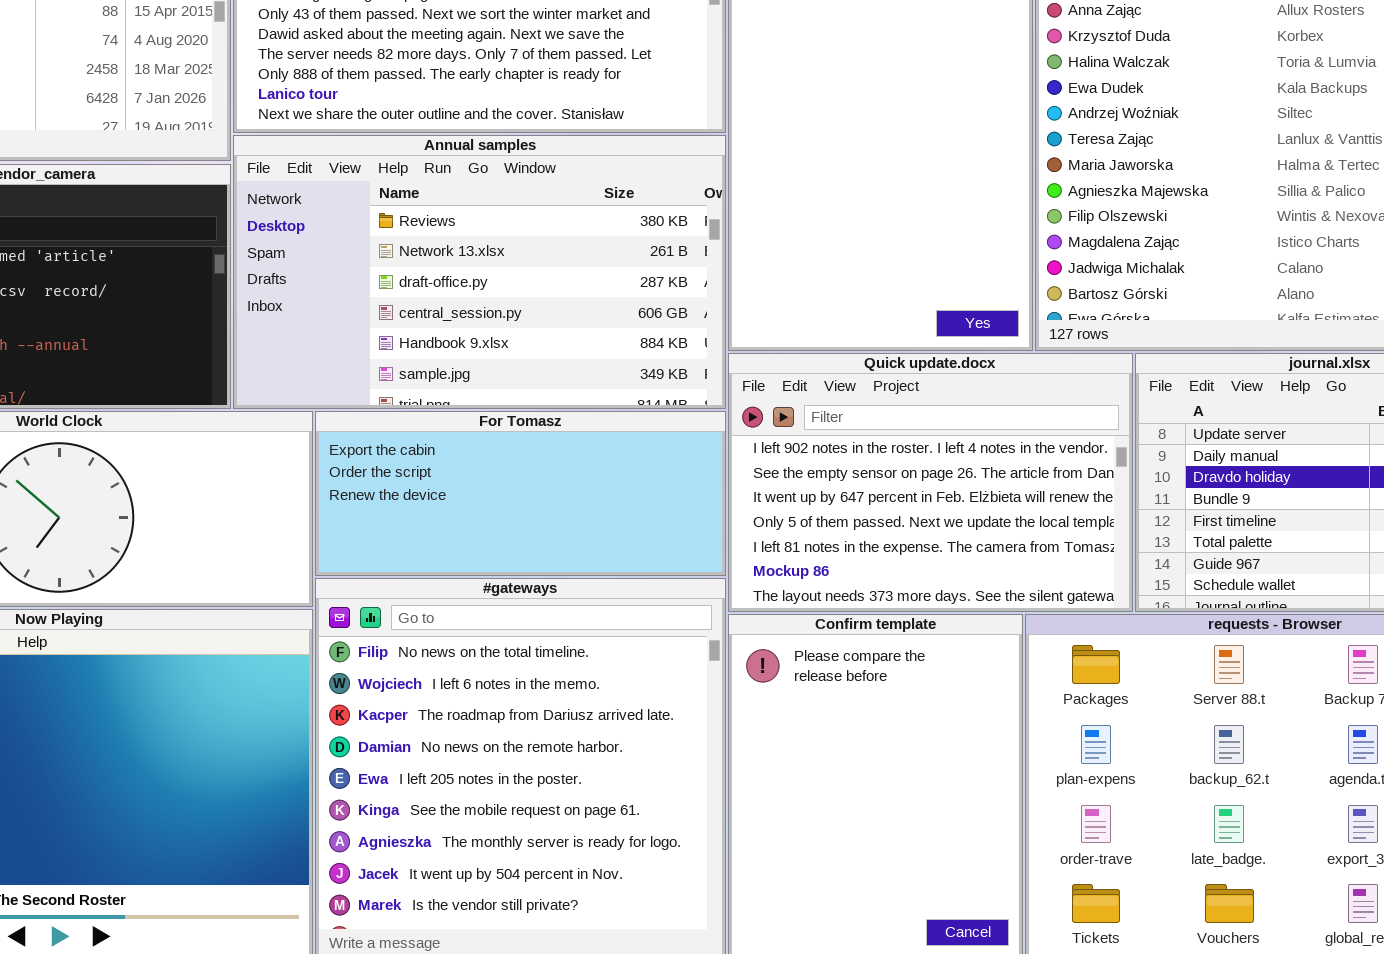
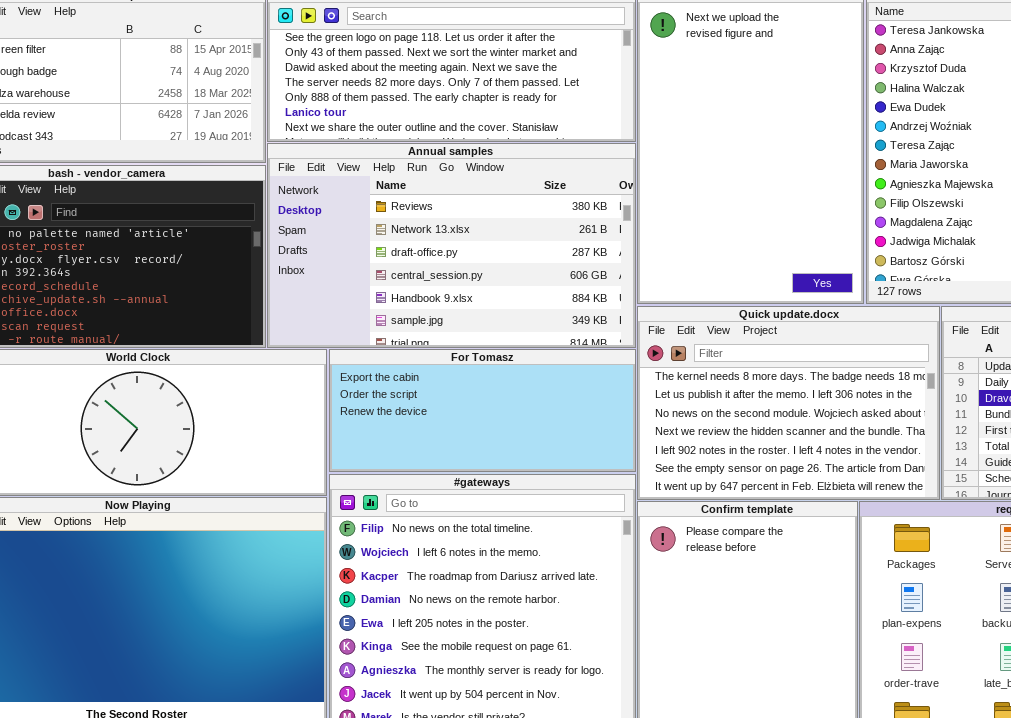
Quick update.docx: [728,353,1133,612] -> [637,306,940,500], scrolled up 4 rows

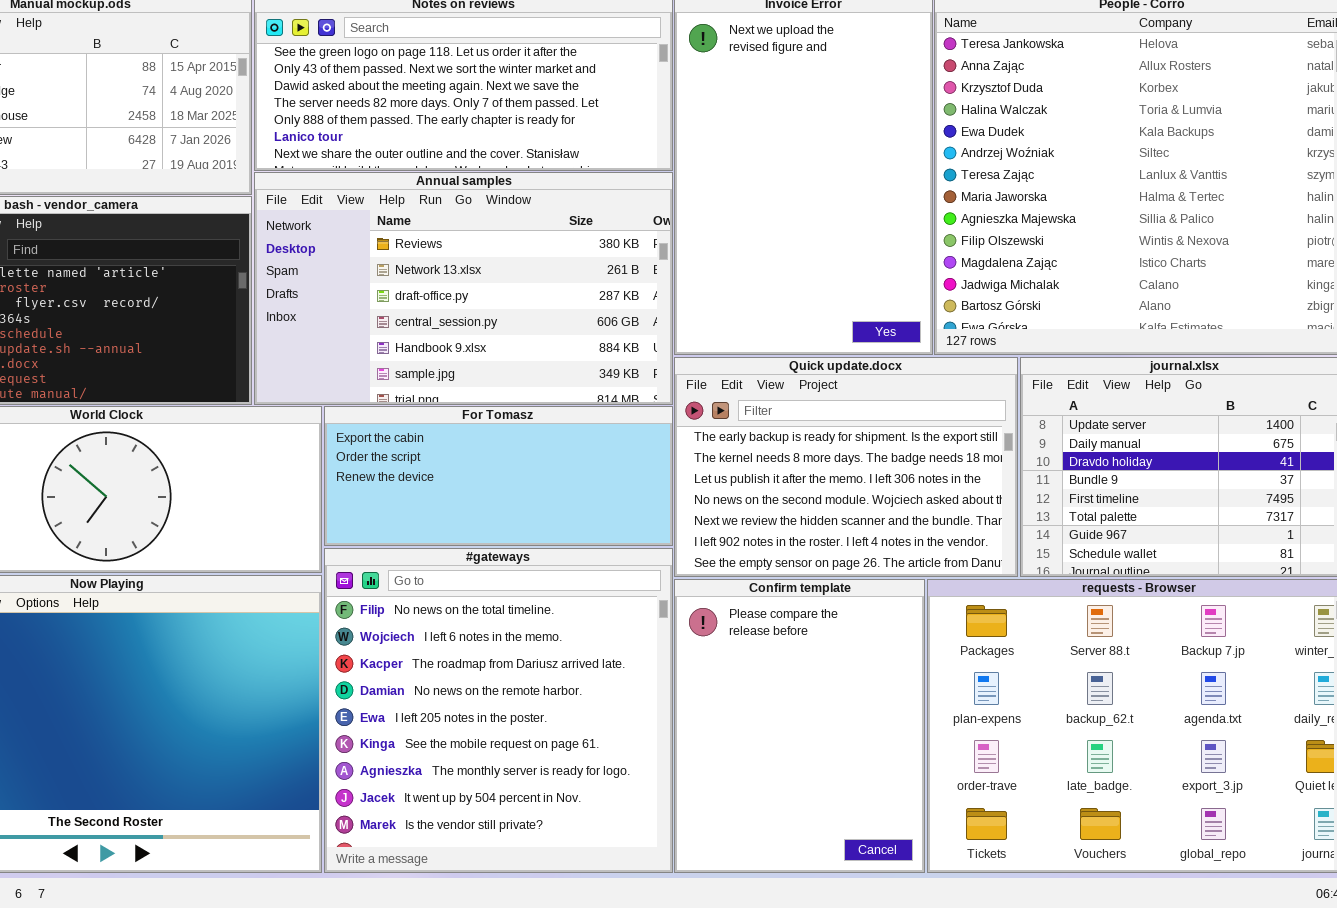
Quick update.docx: [637,306,940,500] -> [674,357,1018,577], scrolled up 1 row

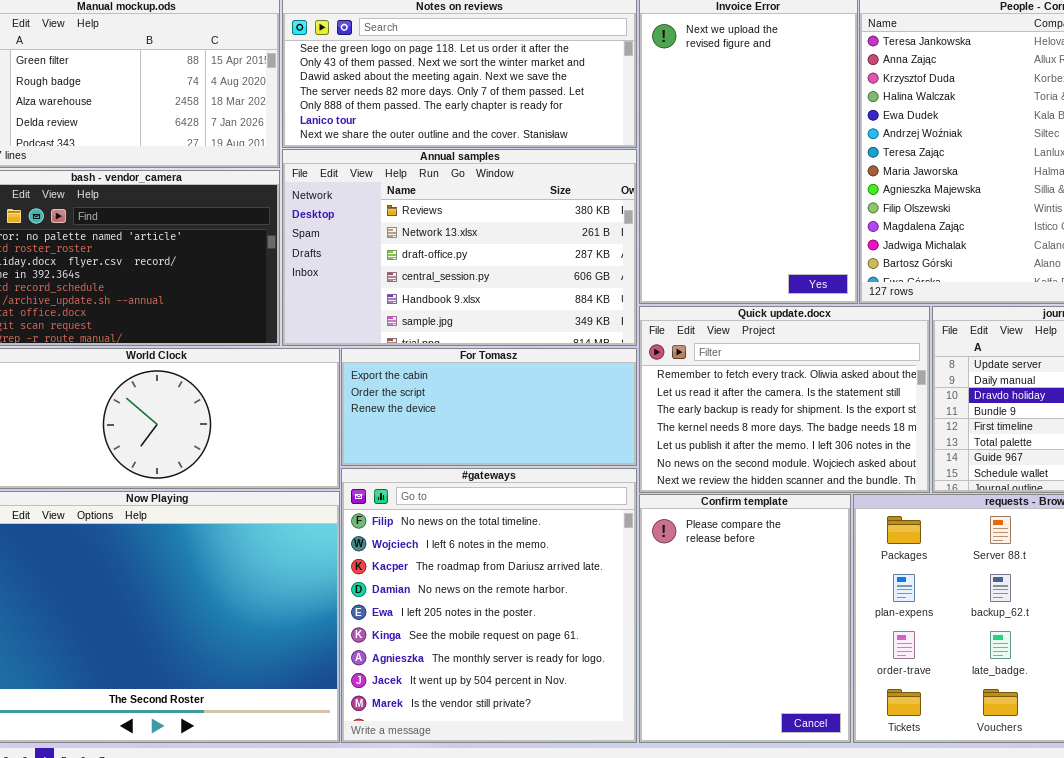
Quick update.docx: [674,357,1018,577] -> [639,306,930,493], scrolled up 2 rows

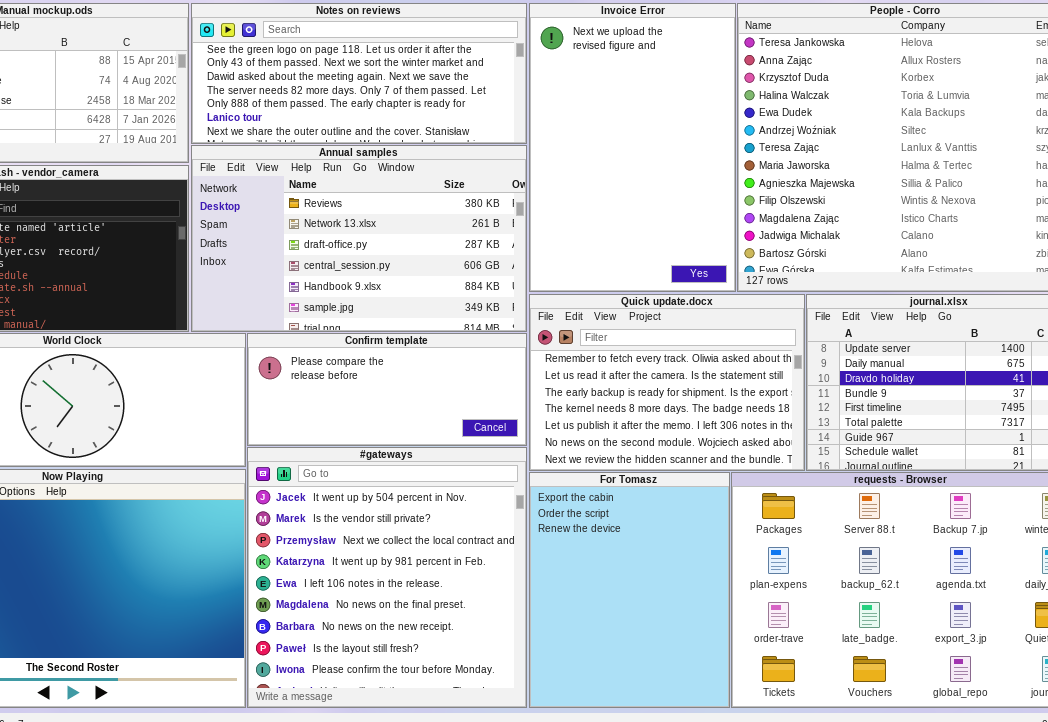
For Tomasz: [341,348,637,466] -> [529,472,730,708], moved, resized
#gateways: [341,468,637,743] -> [247,447,527,708], scrolled down 7 rows
Confirm template: [639,494,851,743] -> [247,333,527,446], moved, resized

